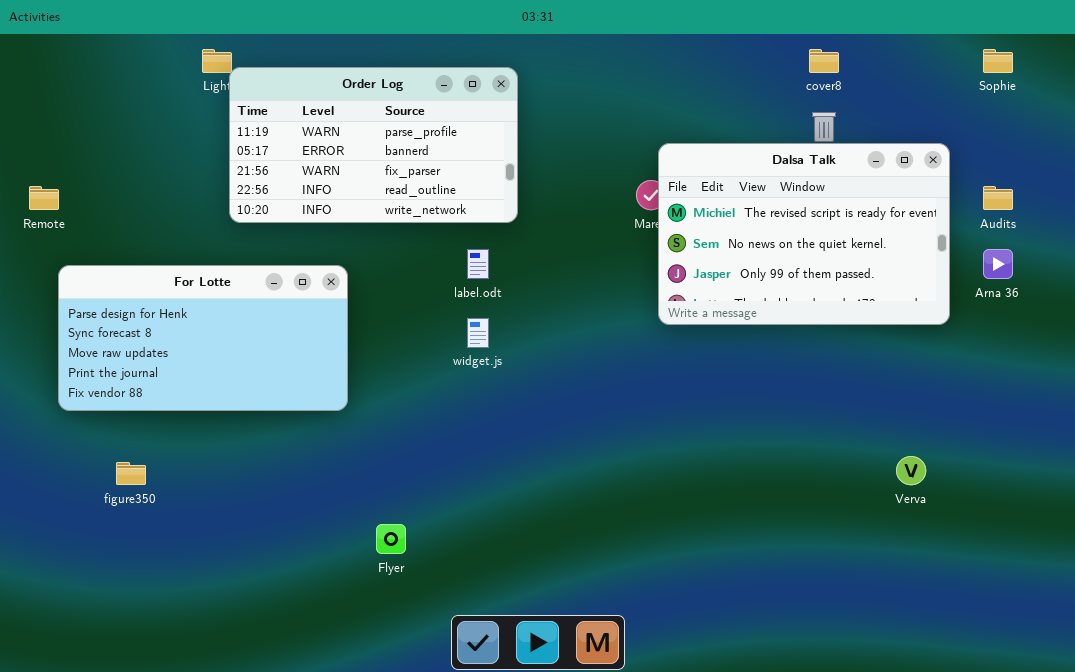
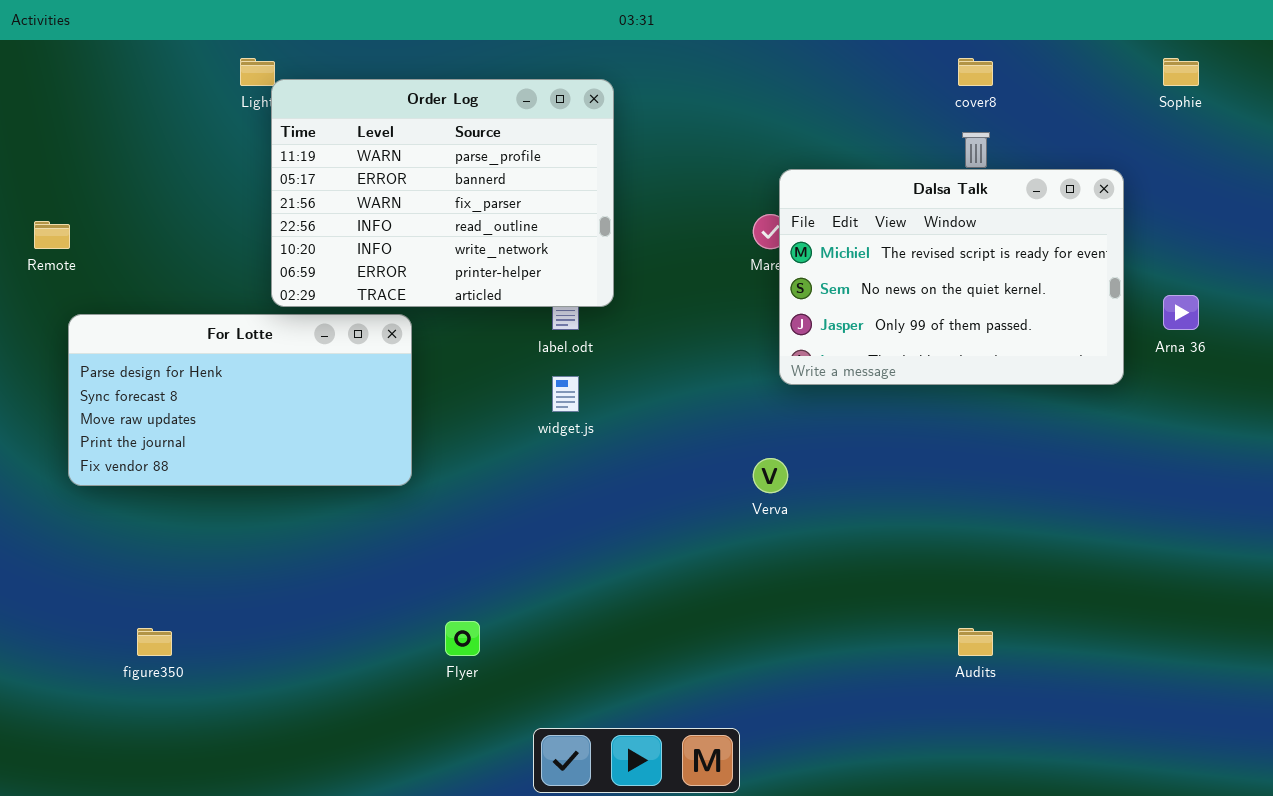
Order Log: [229,67,518,223] -> [271,79,614,307], resized
Audits: [983,186,1013,210] -> [958,628,993,656], moved
Verva: [896,456,926,485] -> [753,458,788,493], moved
figure350: [116,462,146,485] -> [137,628,172,656], moved

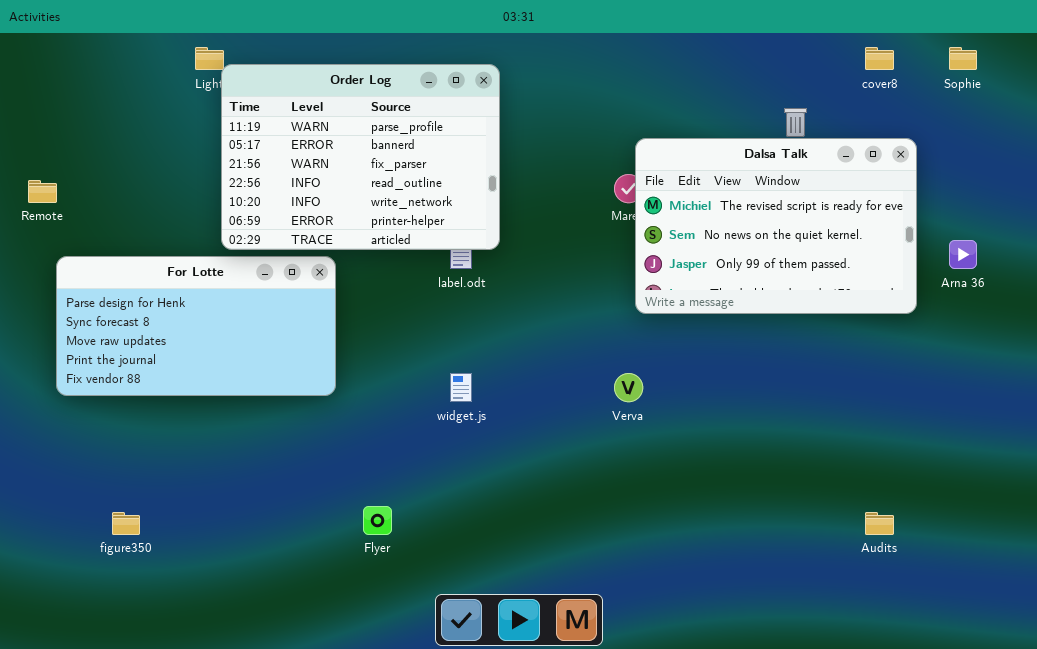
cover8: [958,58,993,86] -> [865,47,894,70], moved
widget.js: [552,376,579,412] -> [450,373,472,402], moved
Audits: [958,628,993,656] -> [865,512,894,535], moved

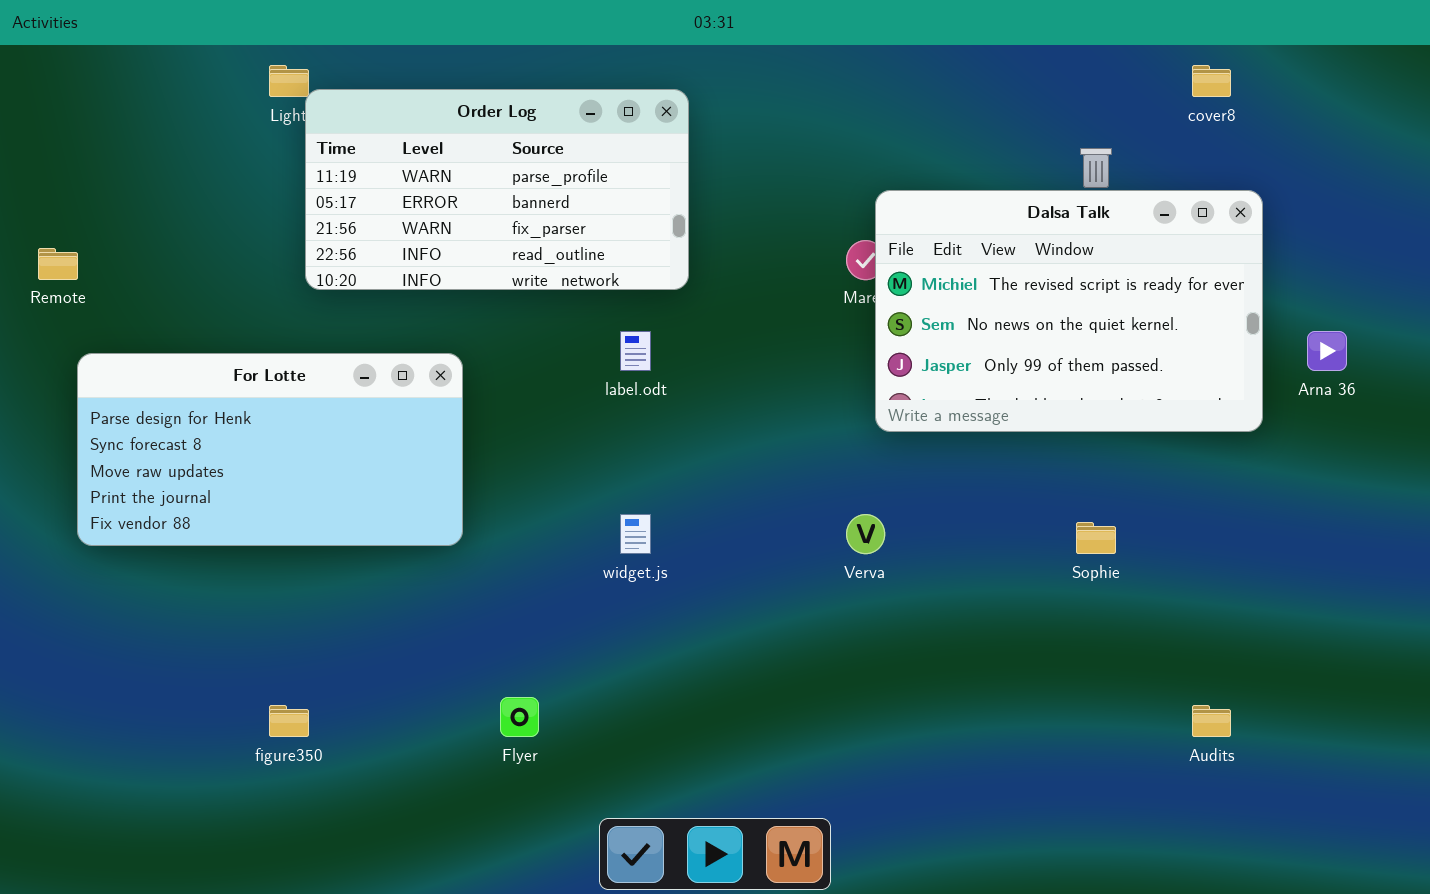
Sophie: [949,47,977,70] -> [1076,522,1116,554], moved
Order Log: [221,64,500,250] -> [305,89,689,290], resized
figure350: [112,512,140,535] -> [269,705,309,737], moved

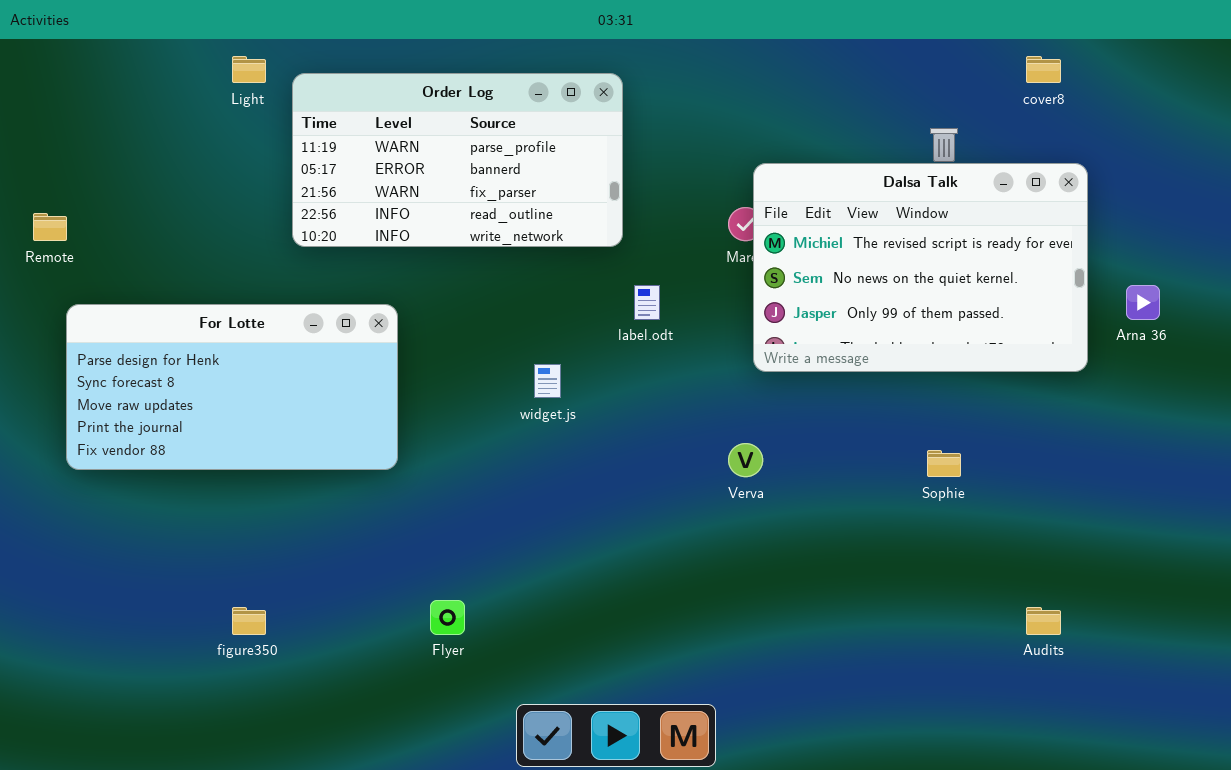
Order Log: [305,89,689,290] -> [292,73,623,247], moved
label.odt: [620,331,651,371] -> [634,285,660,320], moved
widget.js: [620,514,651,554] -> [534,364,561,398], moved

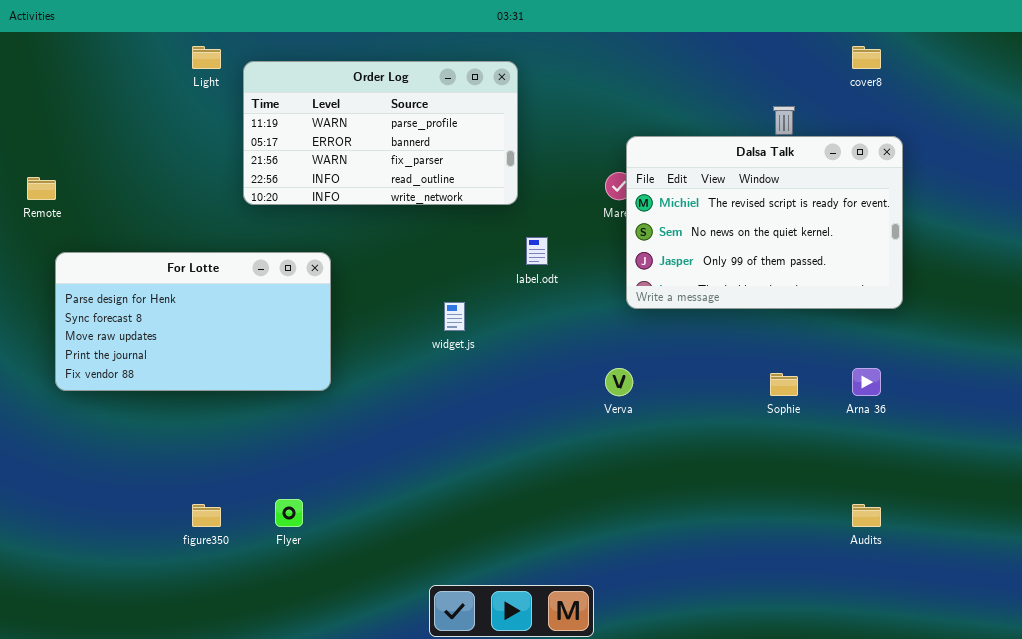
Arna 36: [1126,285,1160,320] -> [852,368,881,396], moved
Flyer: [430,600,465,635] -> [275,499,303,527], moved

